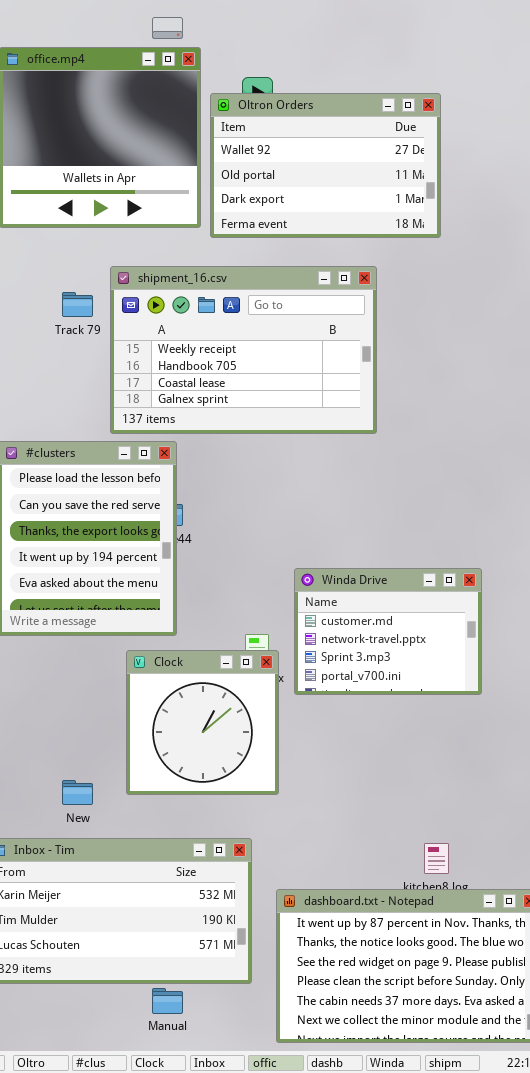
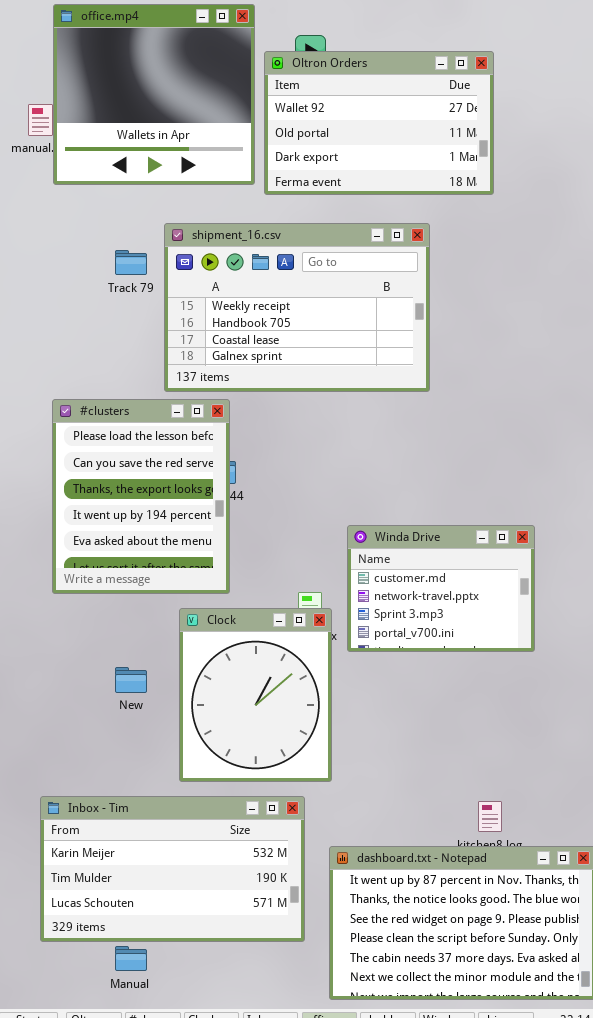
Clock: [126,650,279,795] -> [179,608,332,782], resized
New: [62,780,93,805] -> [115,667,147,693], moved
Manual: [152,988,183,1014] -> [115,946,147,971], moved

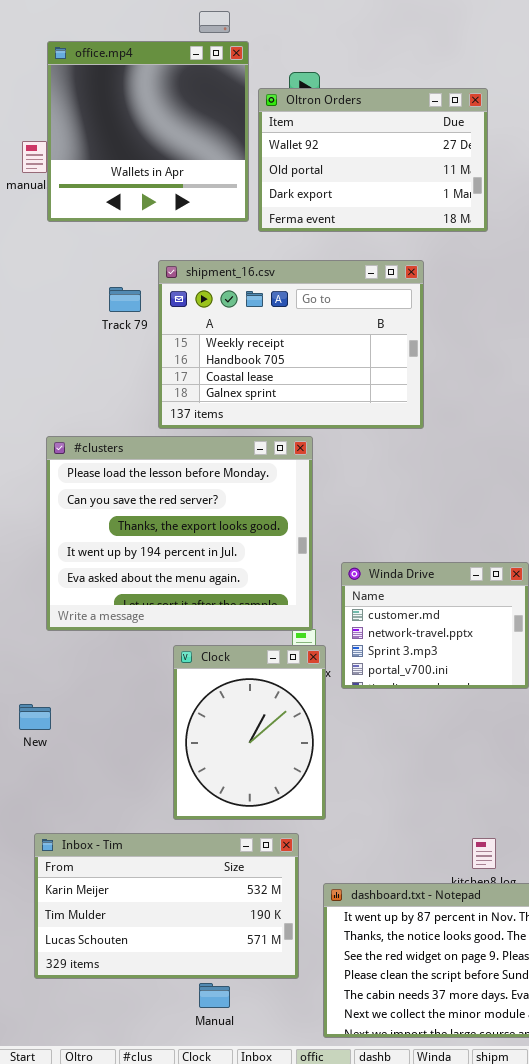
#clusters: [52,399,230,594] -> [46,436,313,631], resized
New: [115,667,147,693] -> [19,704,51,730], moved
Manual: [115,946,147,971] -> [199,983,230,1008], moved

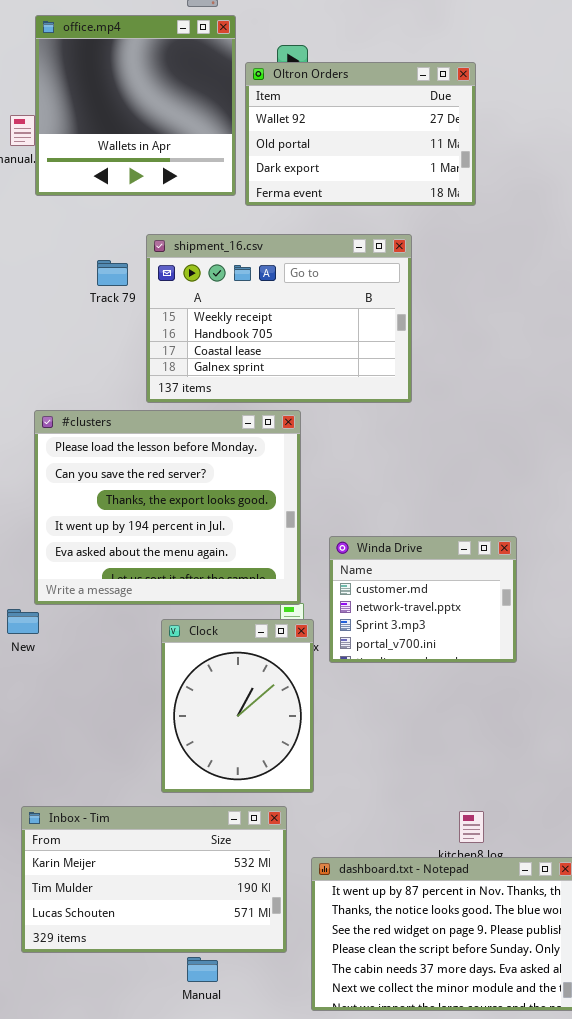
New: [19,704,51,730] -> [7,609,39,634], moved

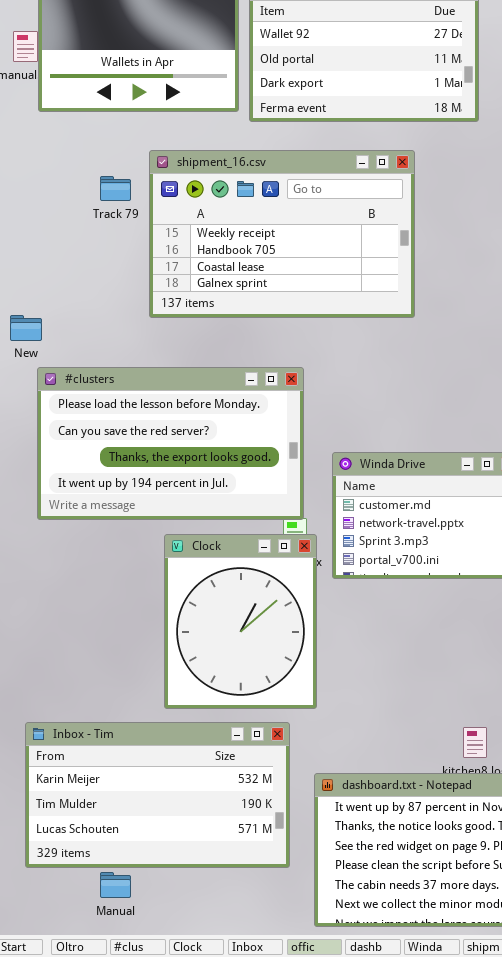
#clusters: [34,410,301,605] -> [37,367,304,520], resized
New: [7,609,39,634] -> [10,315,42,341], moved
Manual: [187,957,218,982] -> [100,872,131,898], moved

